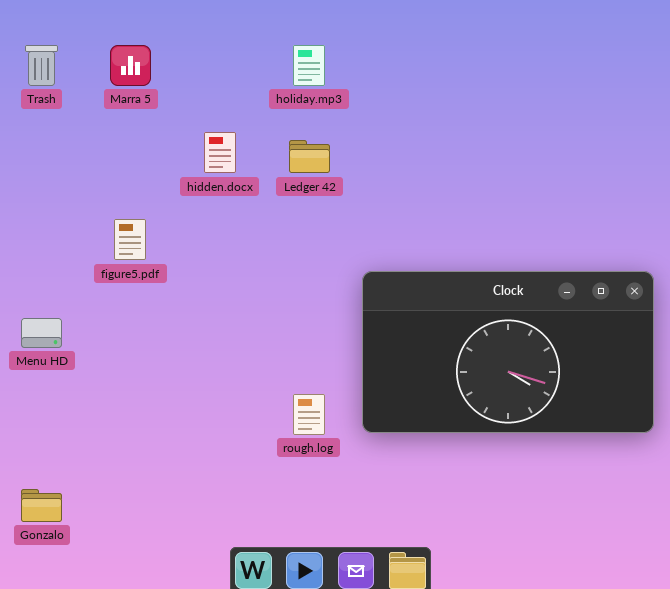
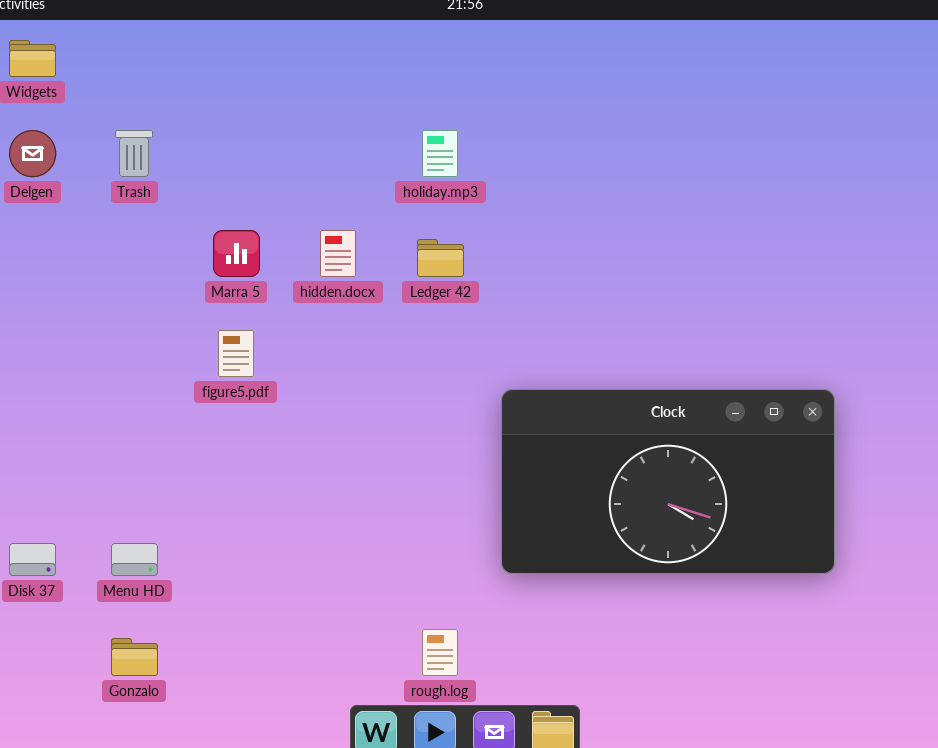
Marra 5: [110,45,151,86] -> [213,230,260,277], moved
Menu HD: [21,318,62,348] -> [111,543,158,576], moved
rough.log: [293,394,325,435] -> [422,629,458,676], moved

